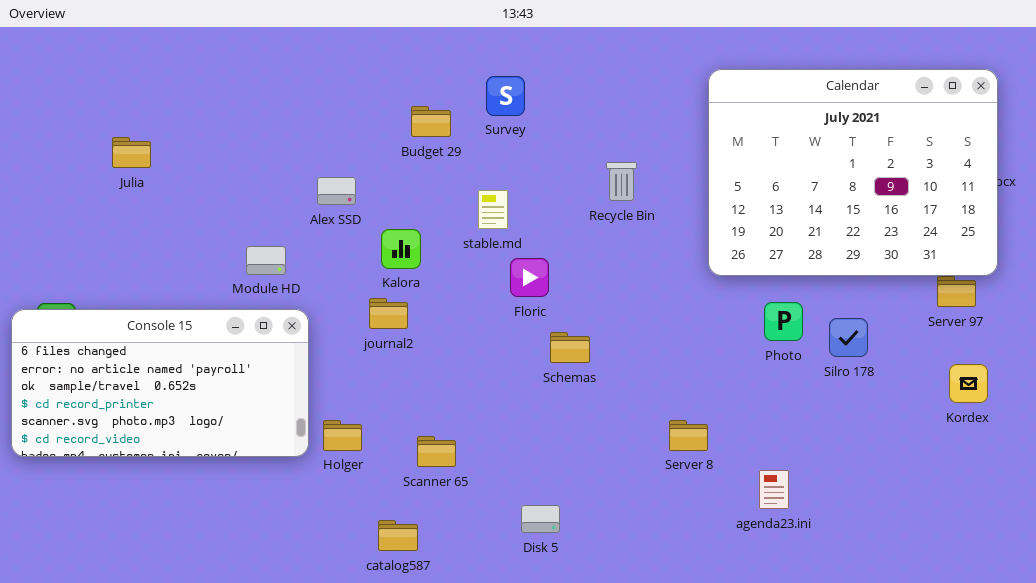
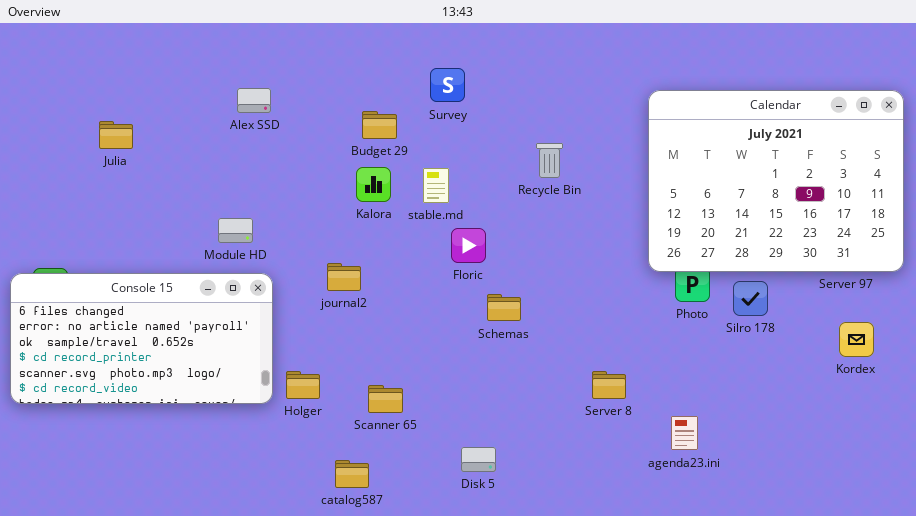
Calendar: [708,69,998,276] -> [648,90,904,272], moved
Budget 29: [411,106,451,137] -> [362,111,397,139], moved
Alex SSD: [317,177,356,205] -> [237,88,271,113], moved
Kalora: [381,229,421,269] -> [356,167,391,202], moved

